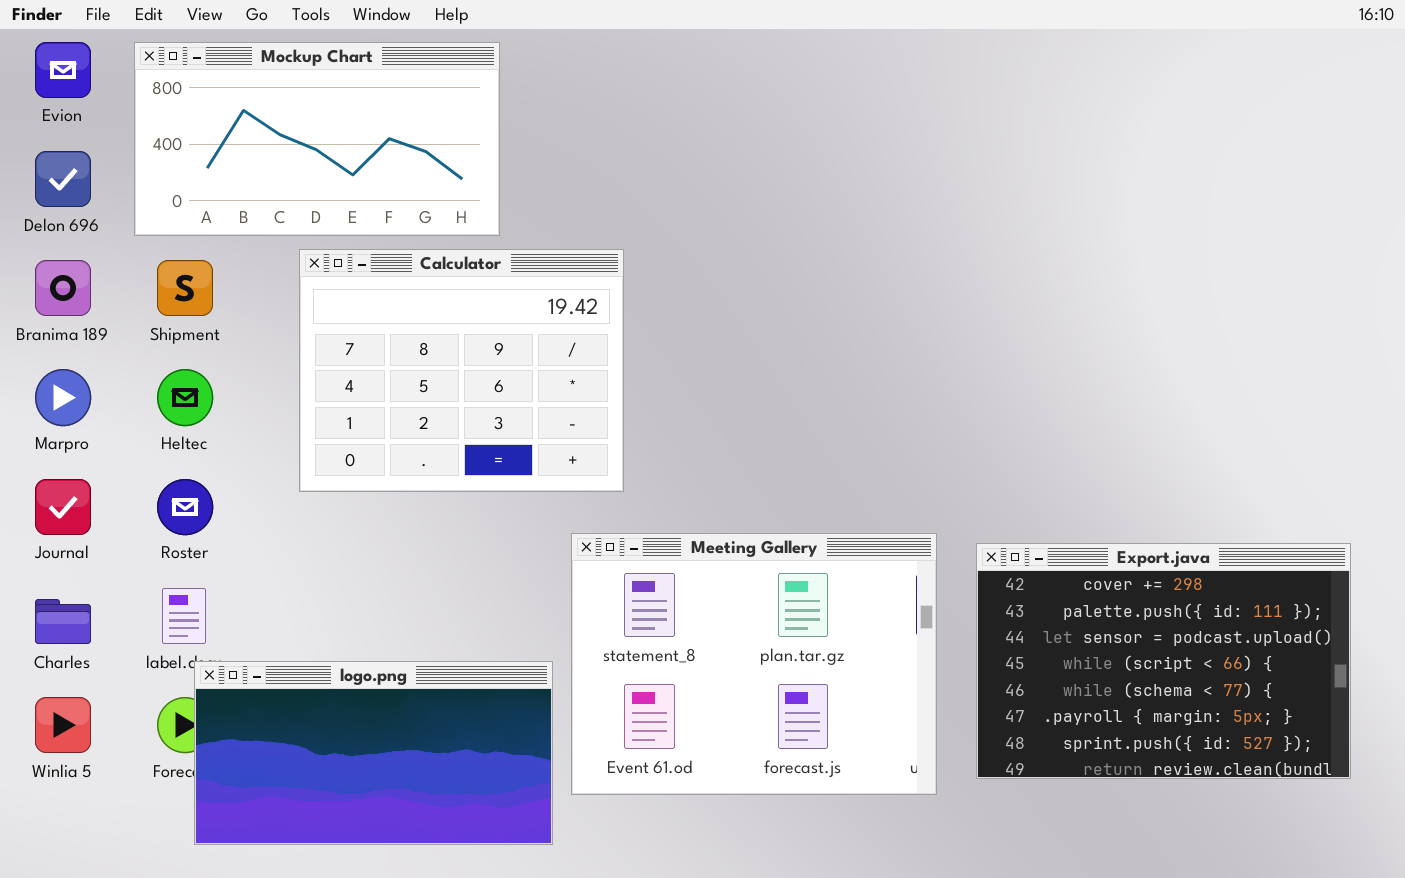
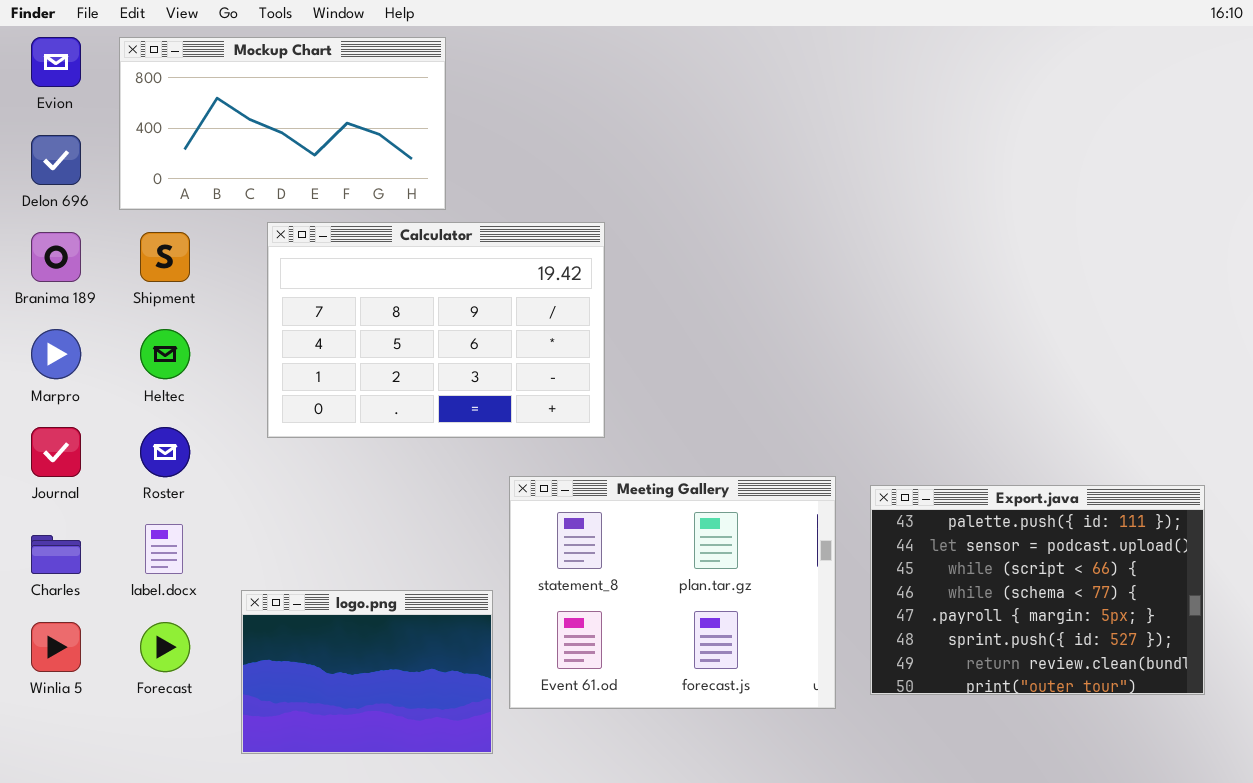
Calculator: [299,249,624,492] -> [267,222,605,438], resized
Export.java: [976,543,1351,779] -> [870,485,1205,695], scrolled down 1 row
logo.png: [194,661,553,845] -> [241,590,493,754], resized

